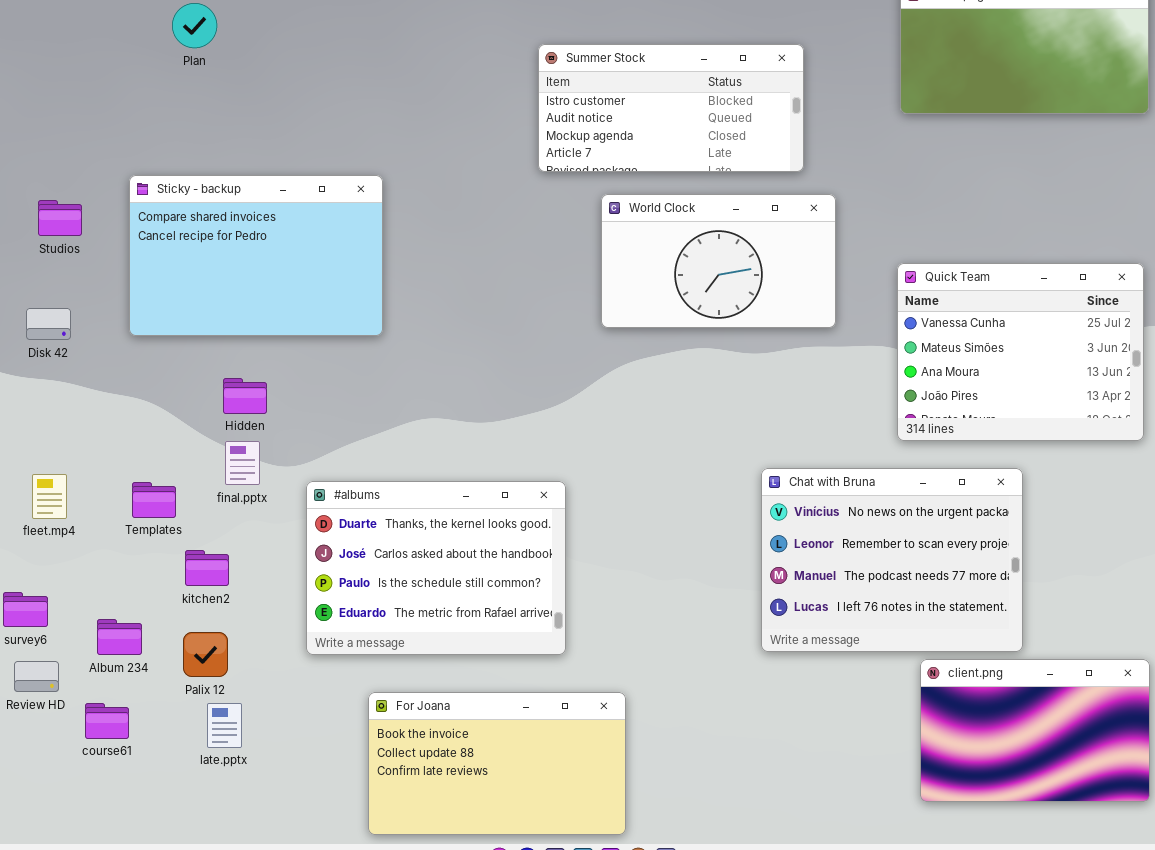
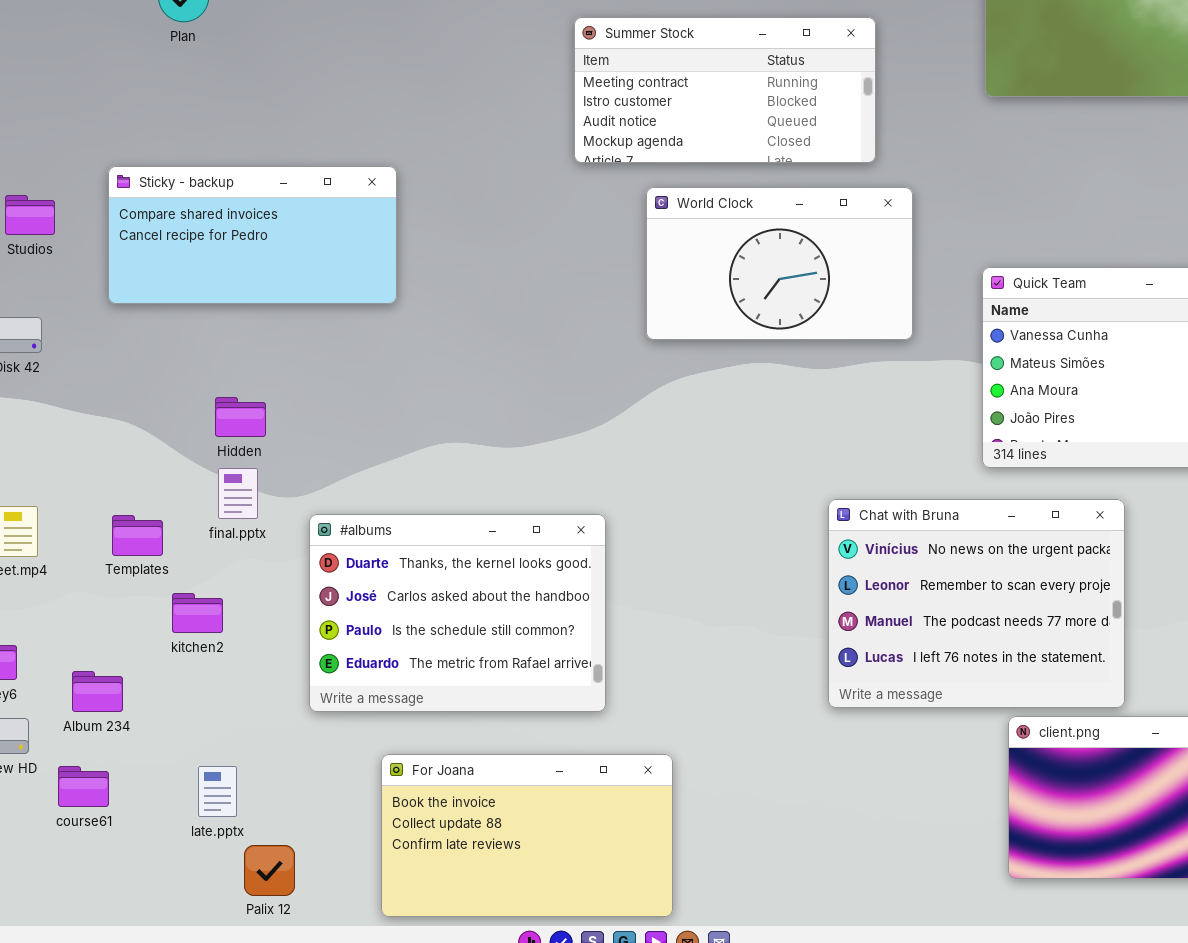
Summer Stock: [538,44,804,172] -> [574,17,876,163], scrolled up 1 row
Sticky - backup: [129,175,383,336] -> [108,166,397,304], resized
Palix 12: [183,632,228,677] -> [244,845,295,896], moved

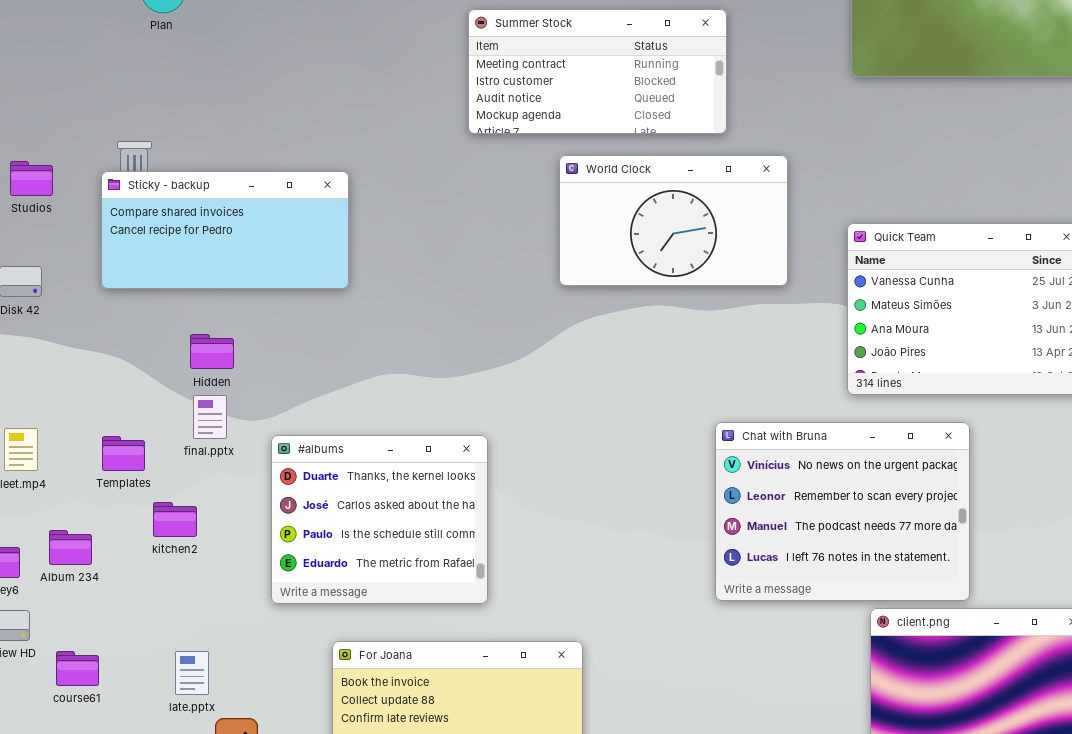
Summer Stock: [574,17,876,163] -> [468,9,727,134], moved
Sticky - backup: [108,166,397,304] -> [101,171,349,289], moved
#albums: [309,514,606,712] -> [271,435,488,604], resized
Album 234: [72,671,123,712] -> [49,530,92,565], moved

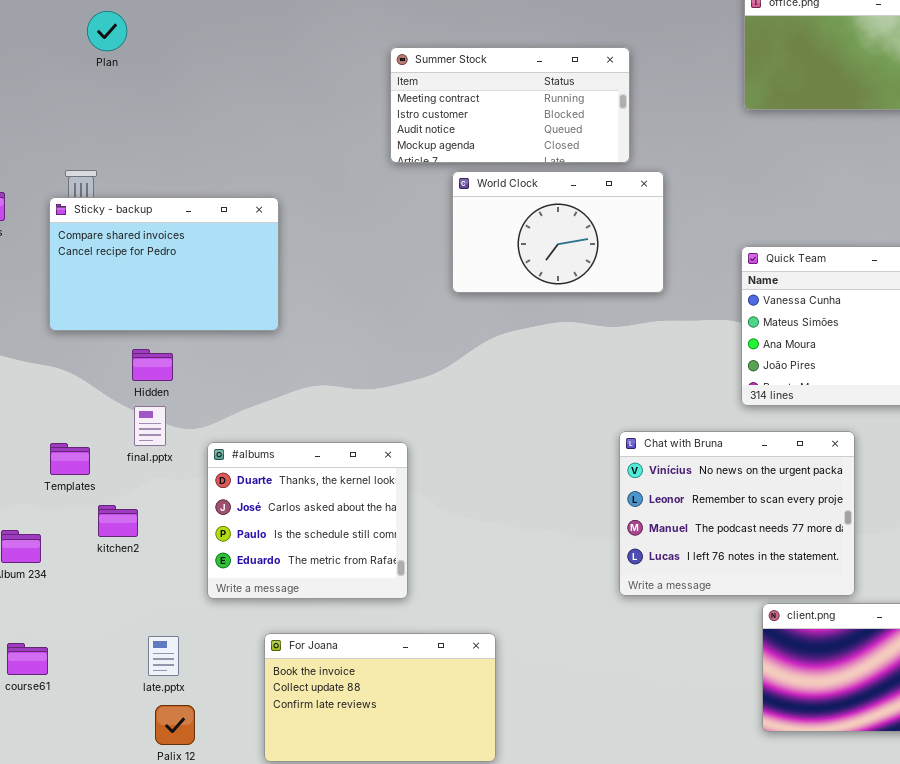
World Clock: [559,155,788,286] -> [452,171,664,293], moved
Sticky - backup: [101,171,349,289] -> [49,197,279,331], resized
late.pptx: [175,651,209,695] -> [148,636,179,676], moved

